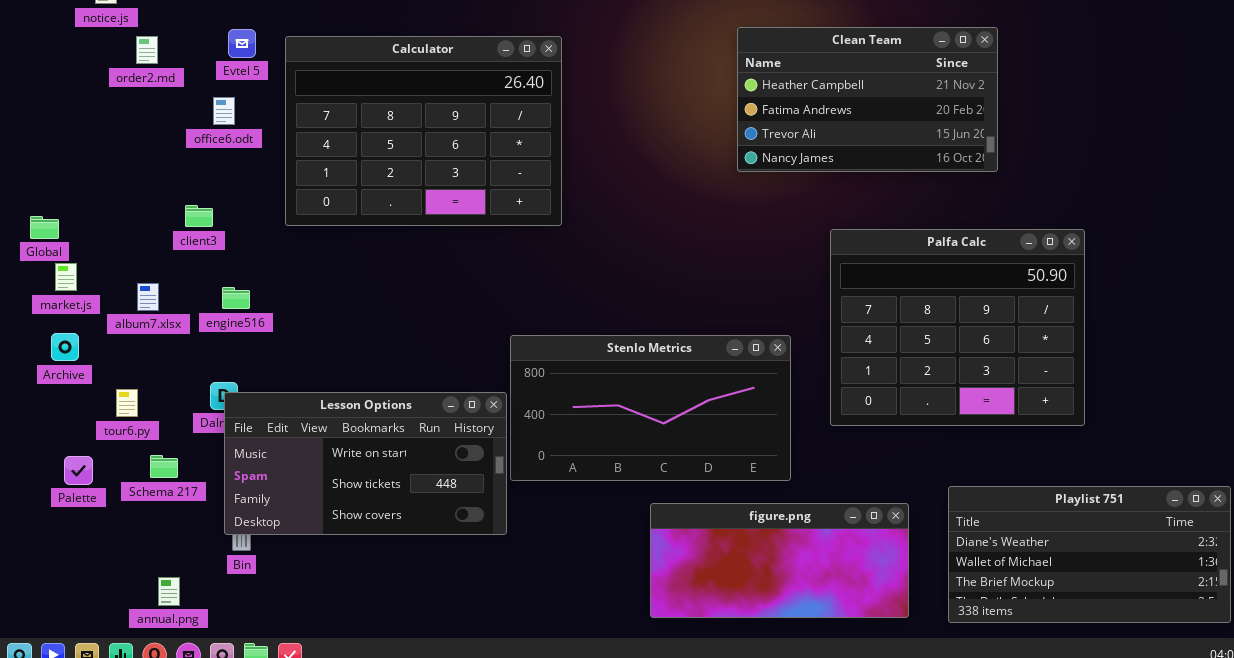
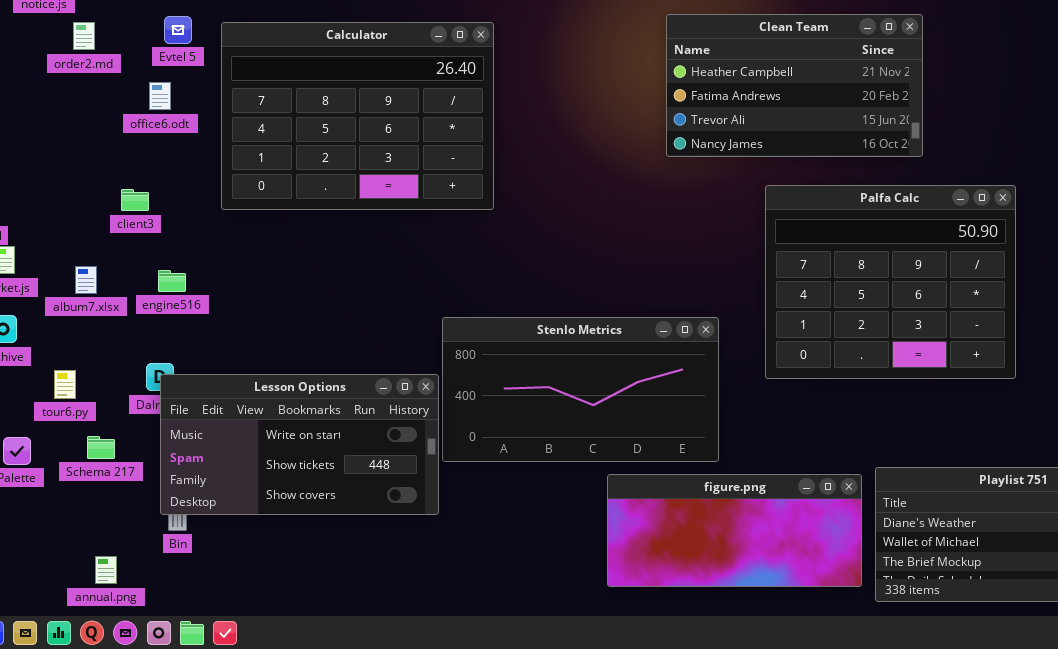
Palfa Calc: [830,229,1085,426] -> [765,185,1016,379], moved
figure.png: [650,503,909,618] -> [607,474,862,587], moved

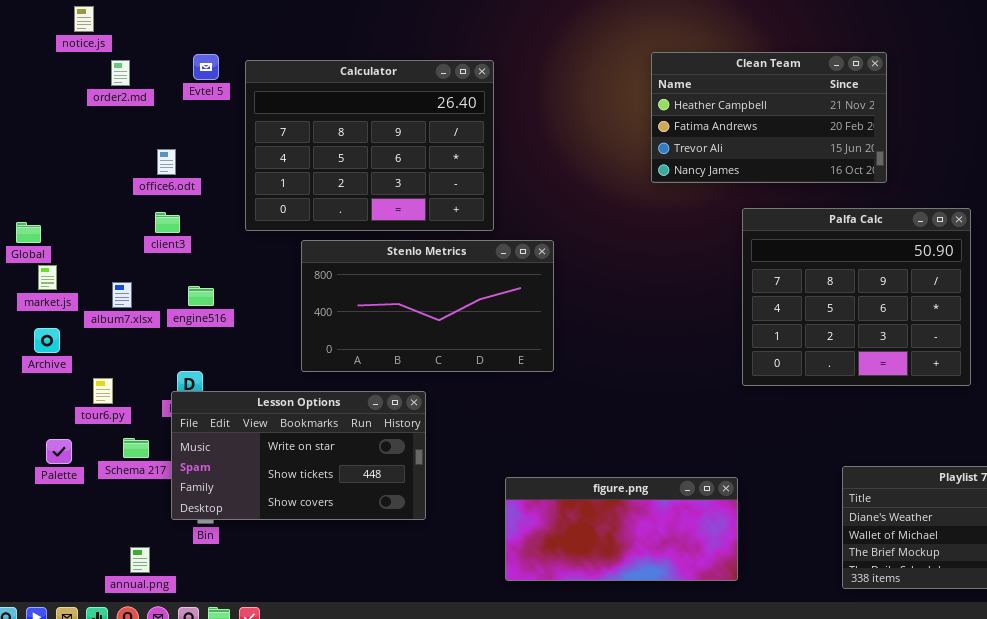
office6.odt: [149,82,171,110] -> [157,149,176,175], moved
Stenlo Metrics: [442,317,719,462] -> [301,240,554,372], moved
Lesson Options: [160,374,439,515] -> [171,391,426,520], moved
figure.png: [607,474,862,587] -> [505,477,738,581], moved

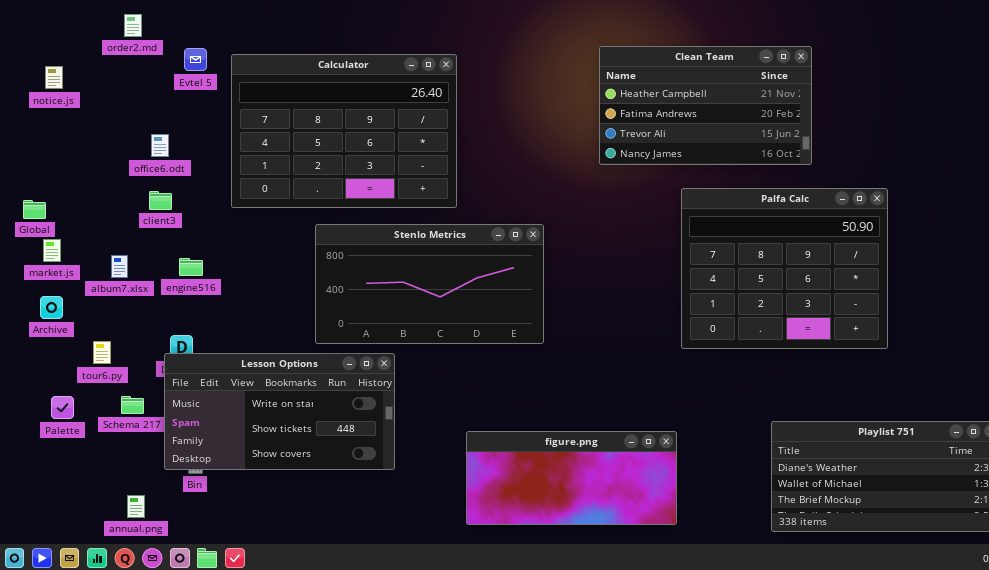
notice.js: [74,6,94,32] -> [45,66,63,89], moved
order2.md: [111,60,130,86] -> [124,14,142,37], moved
Stenlo Metrics: [301,240,554,372] -> [315,224,544,344], moved

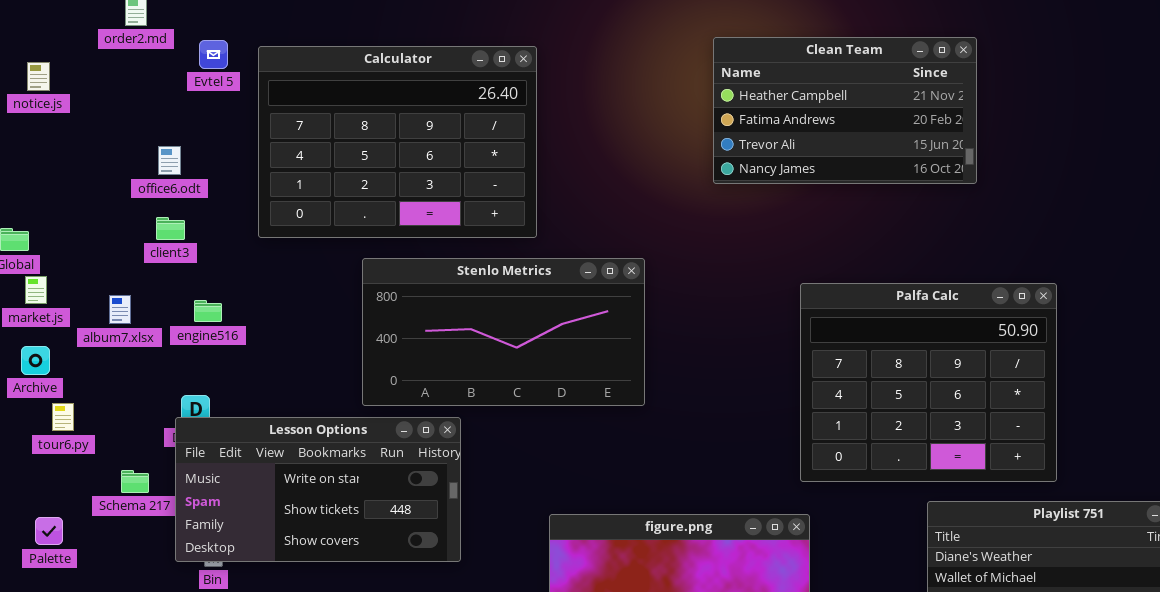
Palfa Calc: [681,188,888,349] -> [800,283,1057,482], moved
tour6.py: [93,341,111,364] -> [52,403,74,431], moved
Palette: [51,396,74,419] -> [35,517,63,545], moved

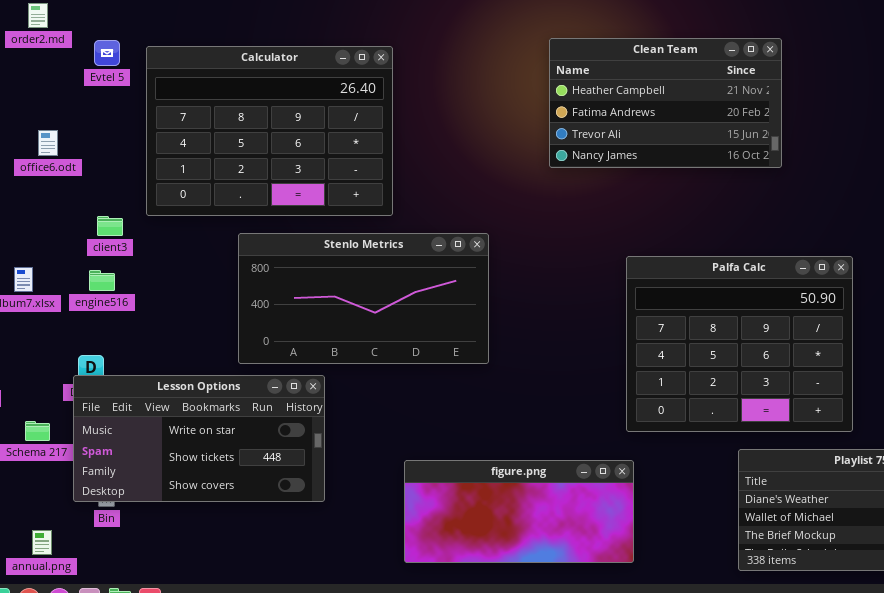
office6.odt: [158,146,181,175] -> [38,130,58,156], moved
client3: [156,217,185,240] -> [97,216,123,236], moved

